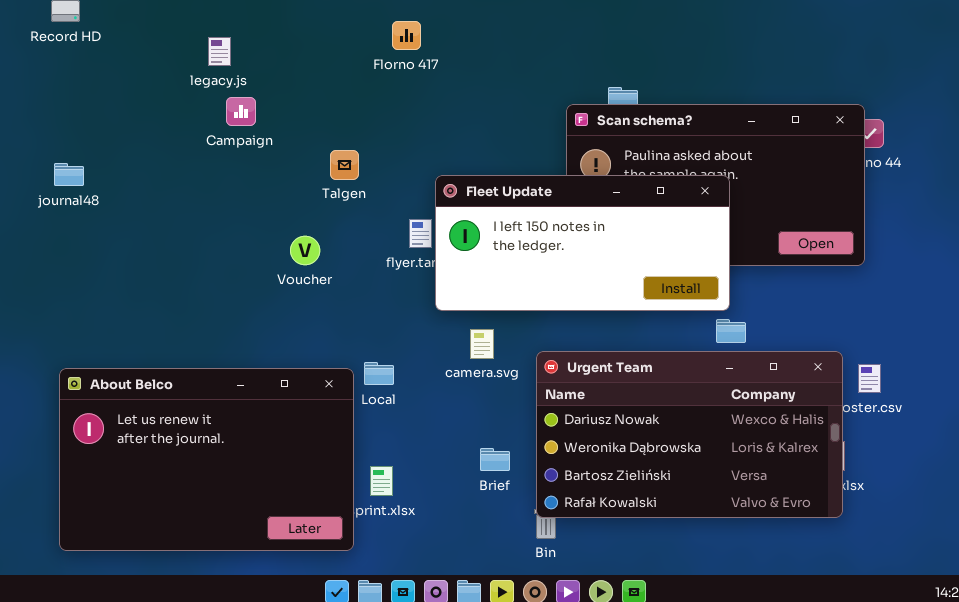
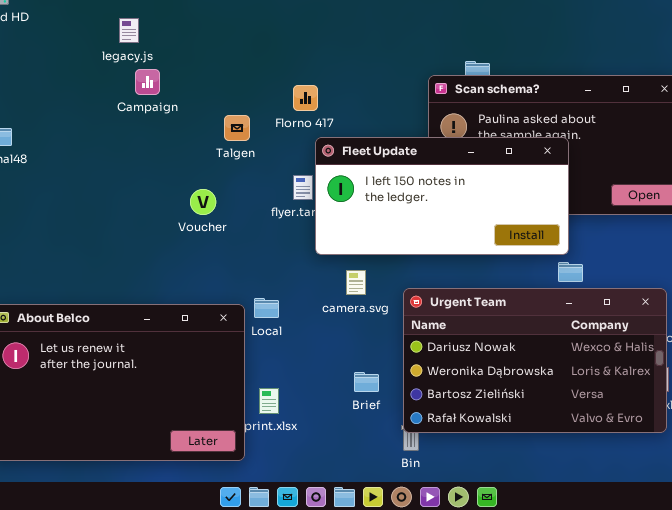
Florno 417: [392,21,421,50] -> [293,85,318,111], moved

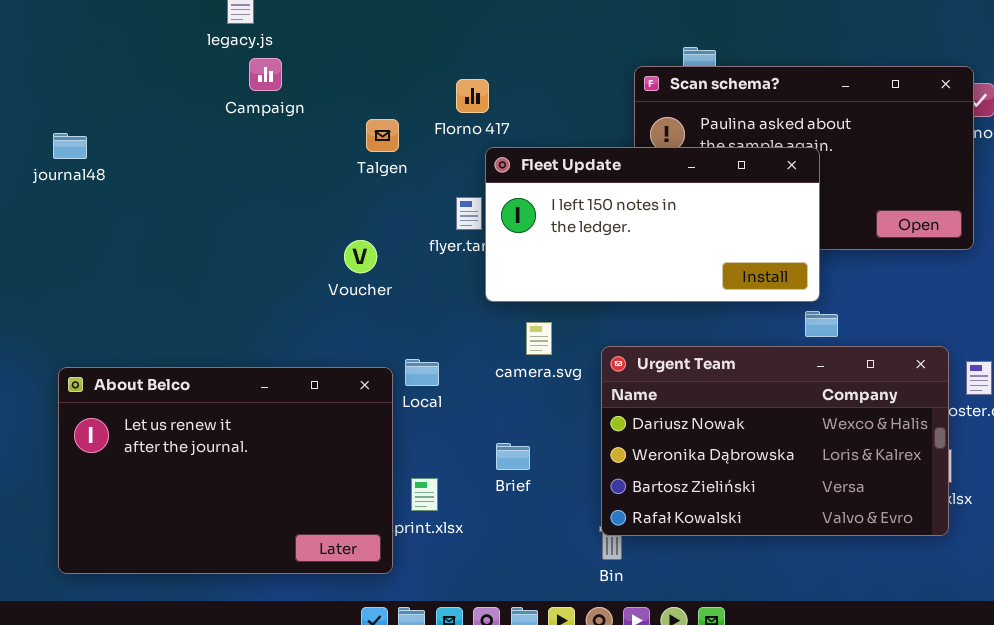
Voucher: [190,189,216,215] -> [344,240,377,273], moved
Brief: [354,372,379,392] -> [496,443,530,470], moved

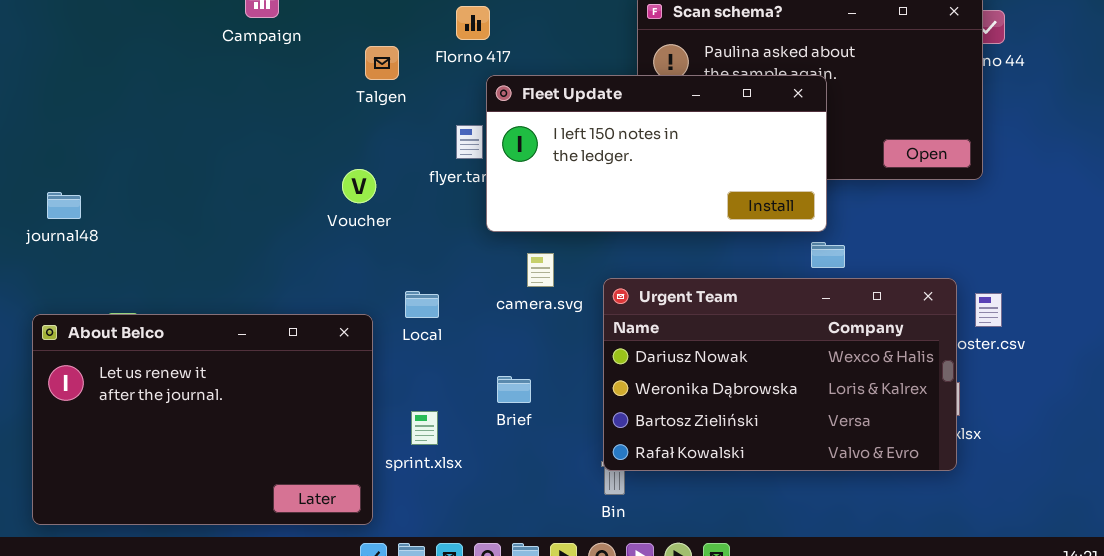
journal48: [53,133,87,159] -> [47,192,81,219], moved
About Belco: [58,367,393,574] -> [32,314,373,525], moved

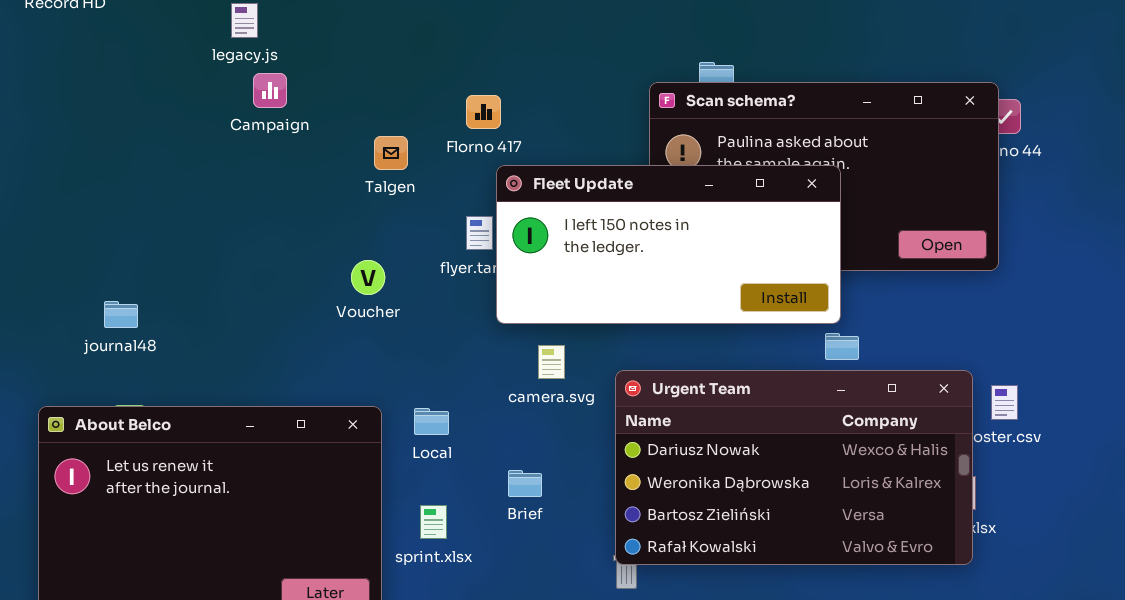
journal48: [47,192,81,219] -> [104,301,138,328], moved
Local: [405,291,439,318] -> [414,408,449,435], moved

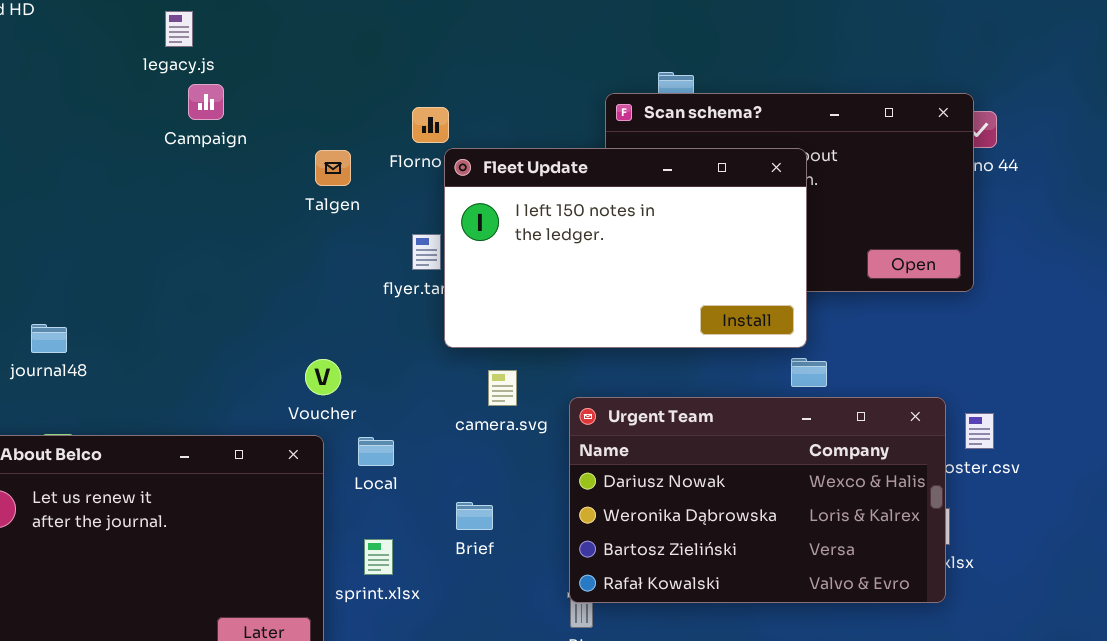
Fleet Update: [496,165,841,324] -> [444,148,807,348], resized
Voucher: [351,260,385,295] -> [305,359,341,395], moved

